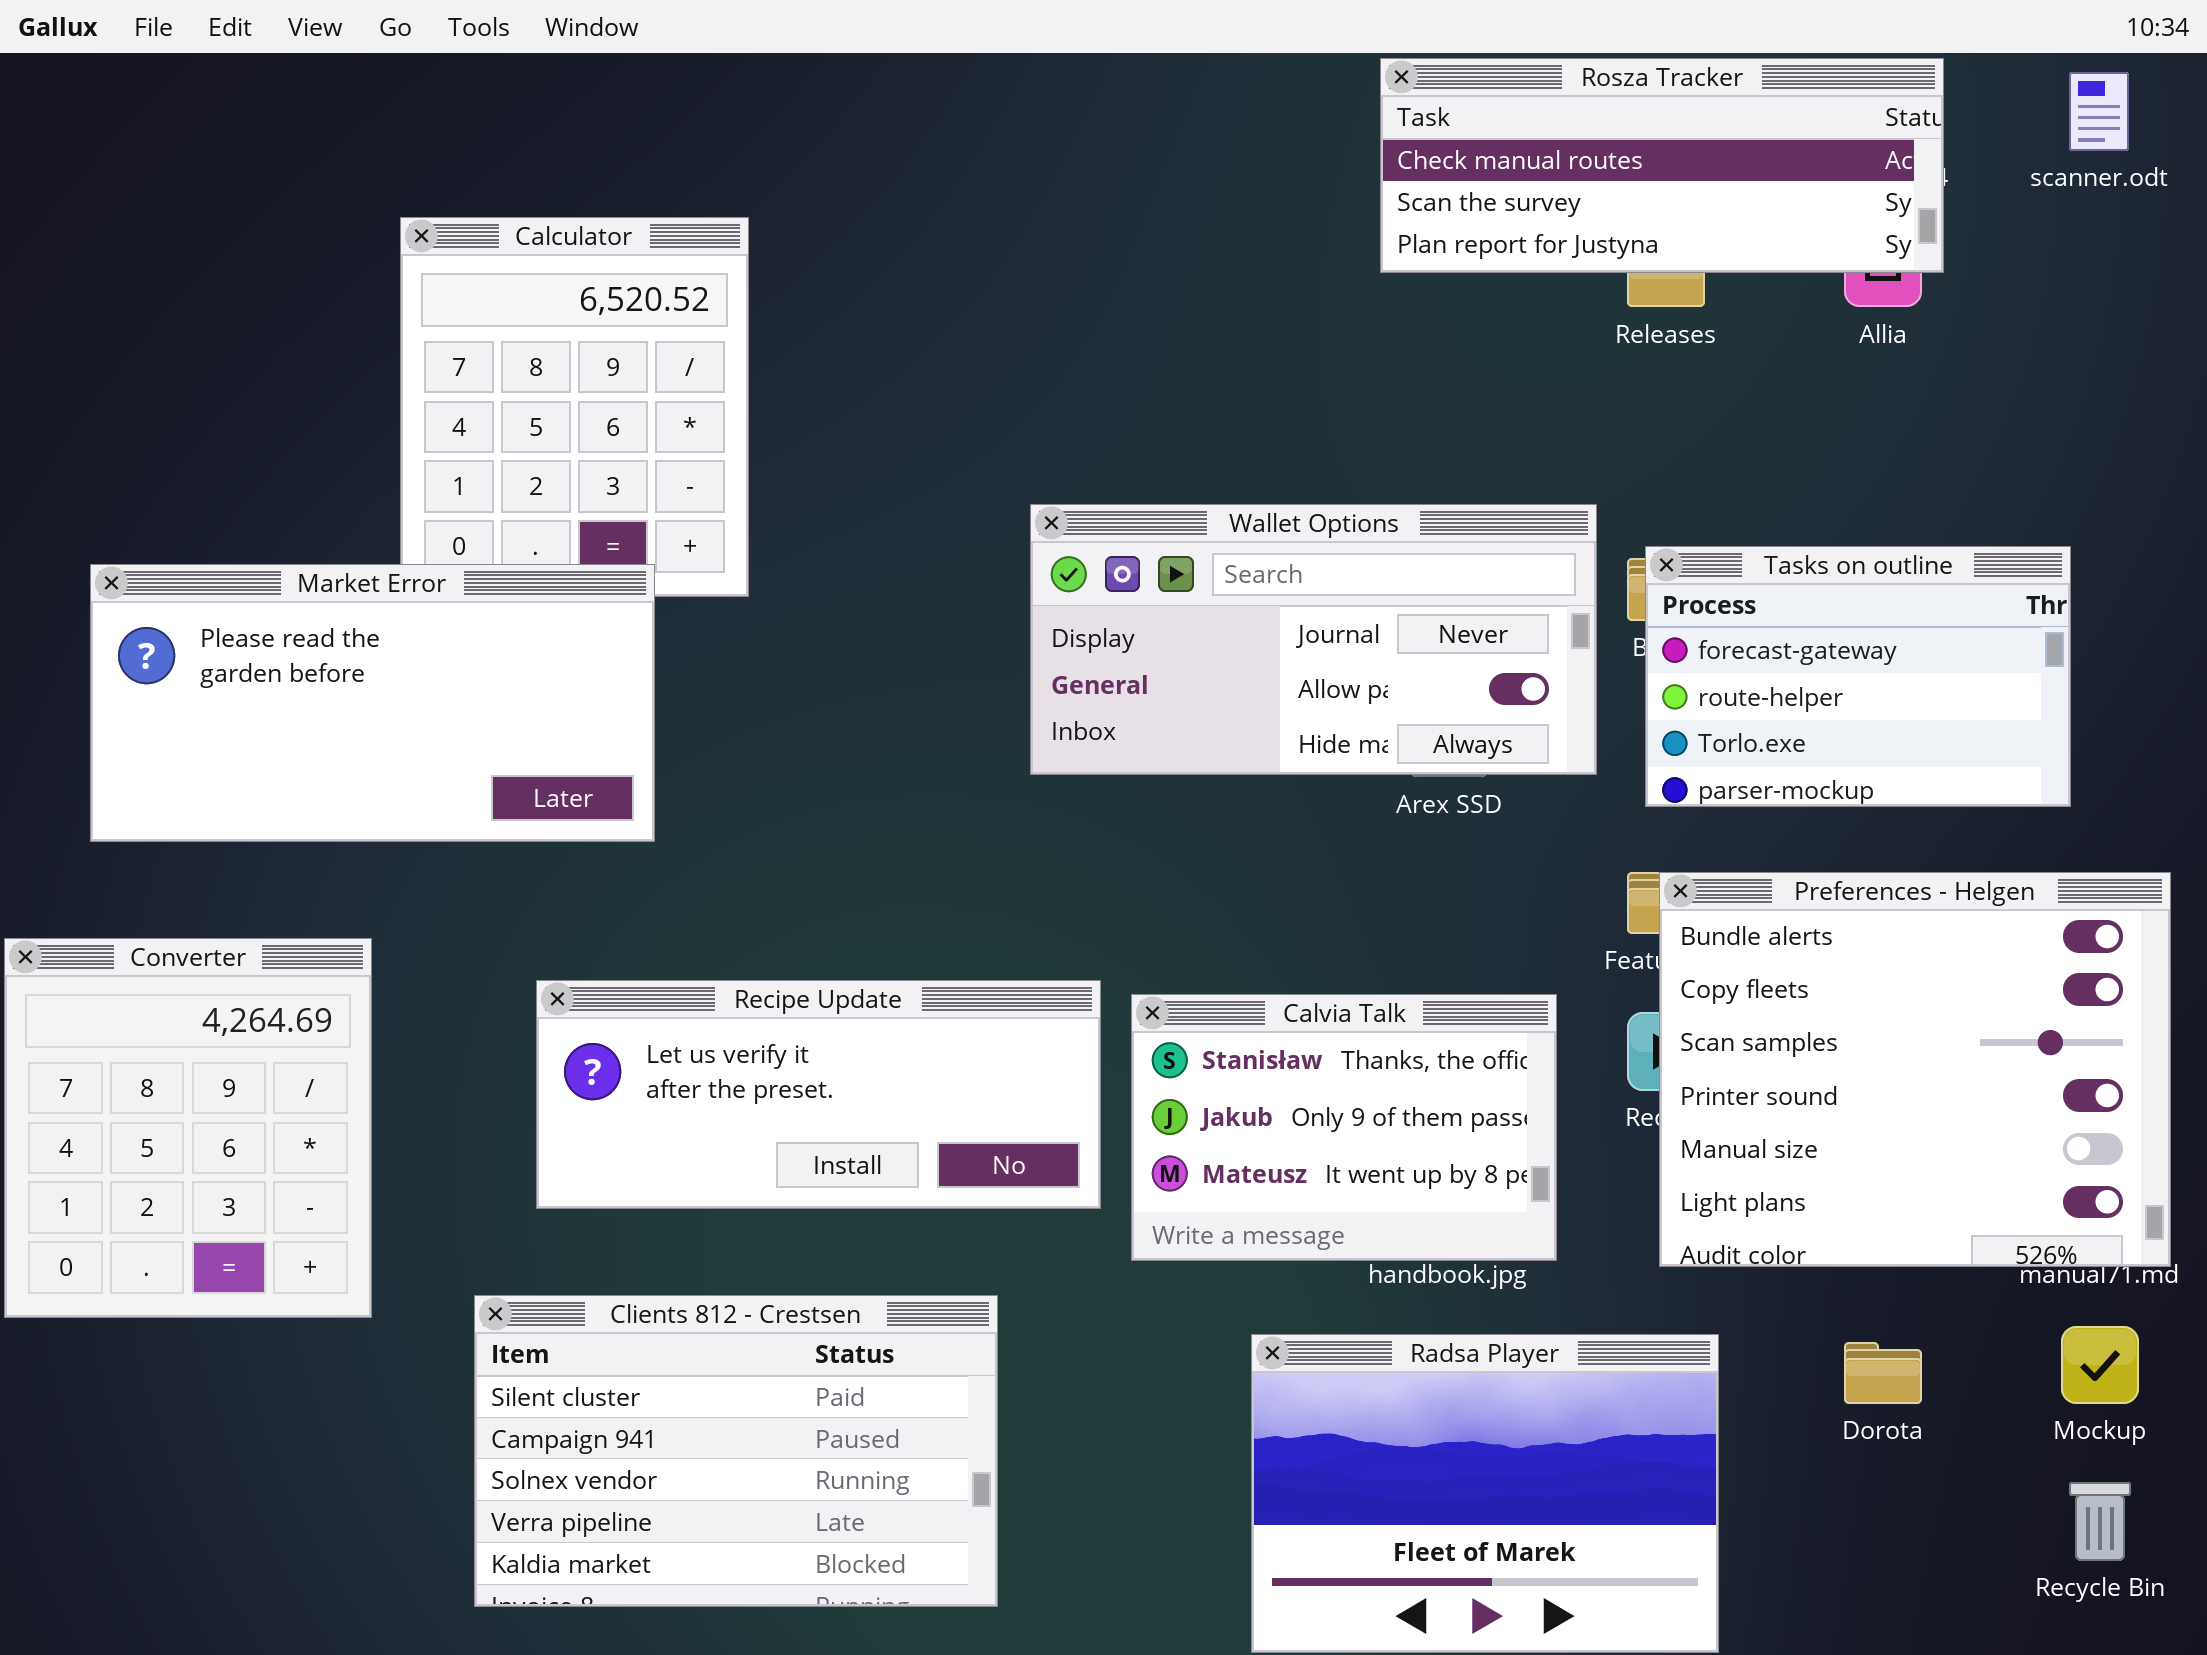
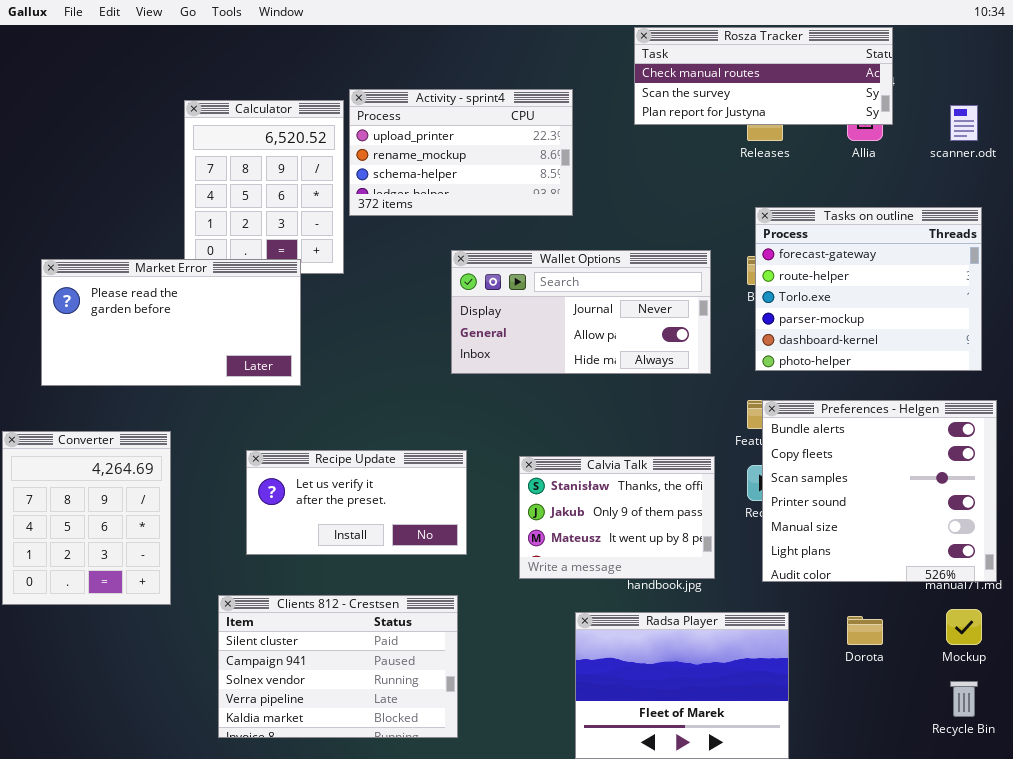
scanner.odt: [2069,72,2129,151] -> [950,105,978,141], moved
Activity - sprint4: none -> [349,89,573,216], opened
Wallet Options: [1030,504,1597,775] -> [451,250,711,374], moved
Tasks on outline: [1645,546,2071,807] -> [755,207,982,371], resized
Recipe Update: [536,980,1101,1209] -> [246,450,467,555], resized

